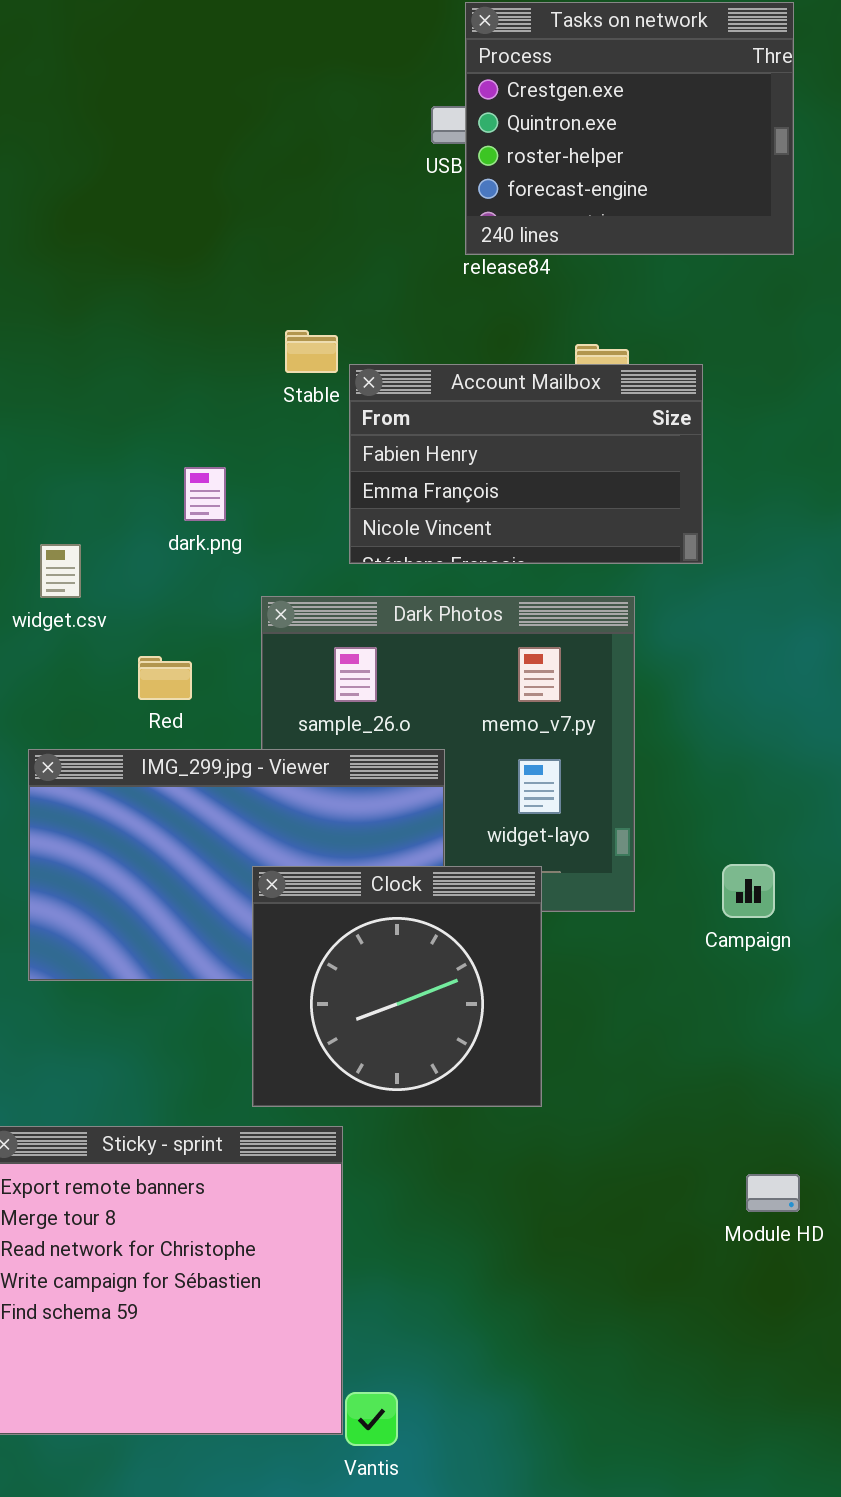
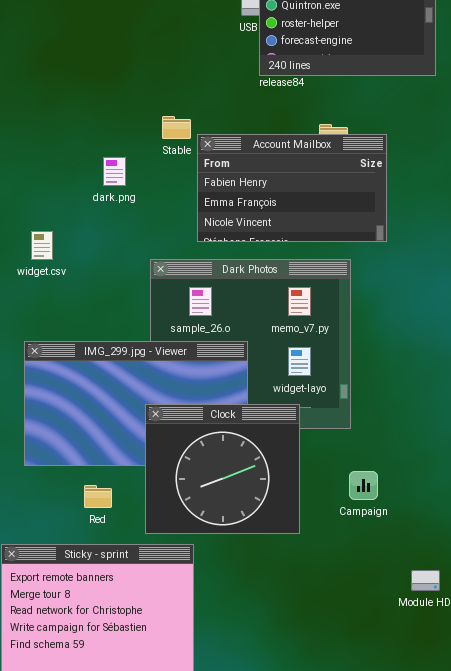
dark.png: [184,467,226,521] -> [103,157,126,186], moved
Red: [138,656,192,700] -> [84,485,112,508], moved
Campaign: [722,864,775,918] -> [349,471,378,500], moved

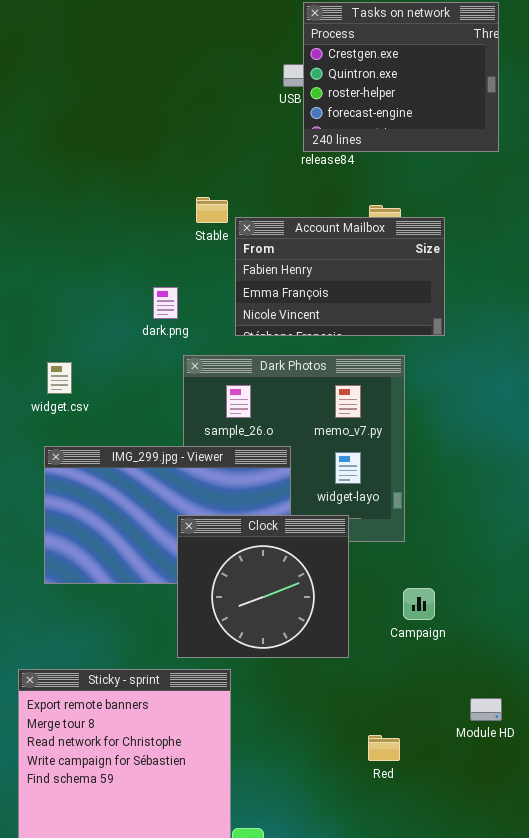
dark.png: [103,157,126,186] -> [153,287,178,319], moved
widget.csv: [31,231,53,260] -> [47,362,72,394], moved
Red: [84,485,112,508] -> [368,735,400,761], moved

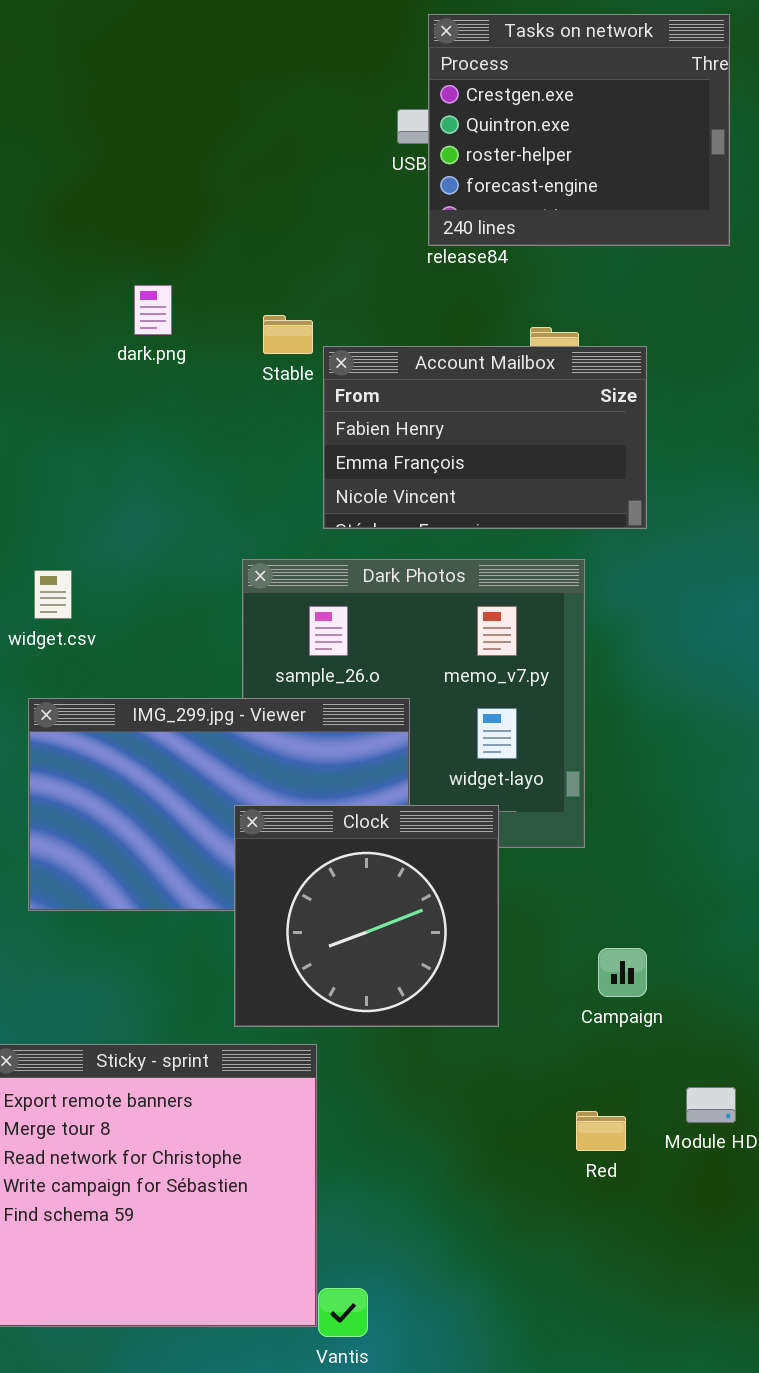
dark.png: [153,287,178,319] -> [134,285,172,335], moved
Campaign: [403,588,435,620] -> [598,948,647,997], moved
Red: [368,735,400,761] -> [576,1111,626,1151], moved

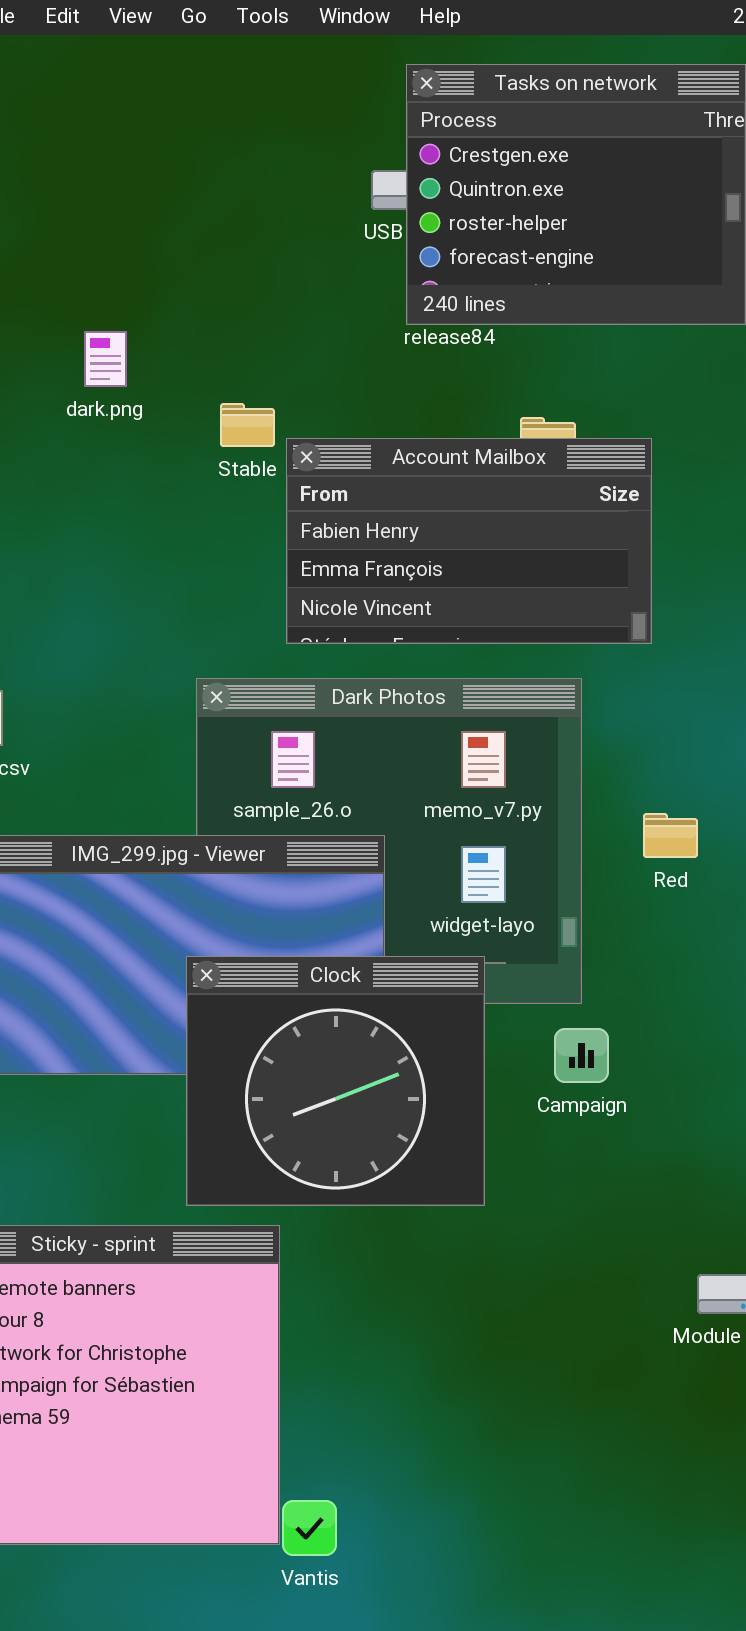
dark.png: [134,285,172,335] -> [84,331,127,387], moved
Campaign: [598,948,647,997] -> [554,1028,609,1083], moved
Red: [576,1111,626,1151] -> [643,813,698,858], moved

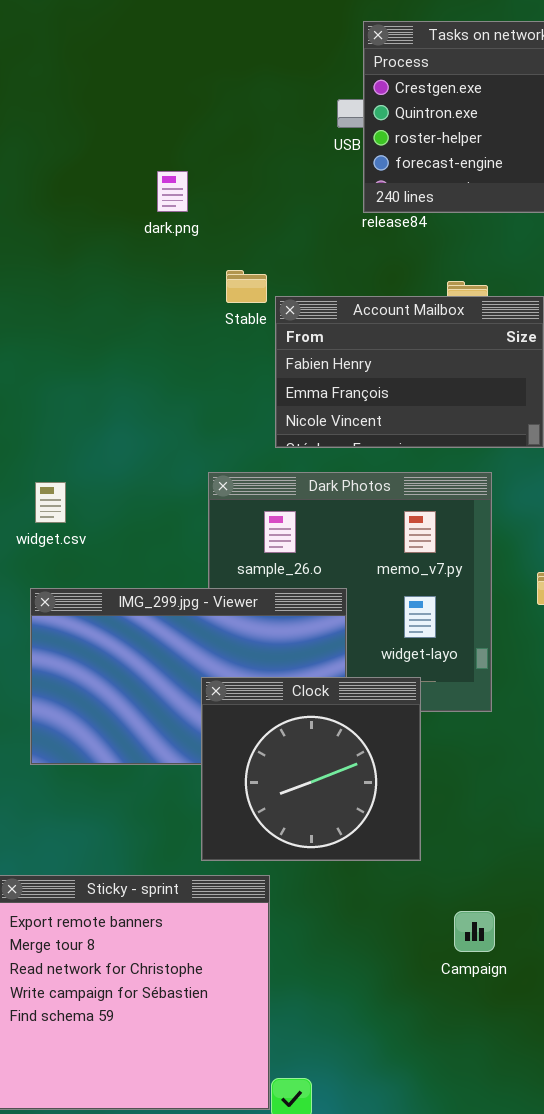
dark.png: [84,331,127,387] -> [157,171,188,212], moved
Campaign: [554,1028,609,1083] -> [454,911,495,952], moved

